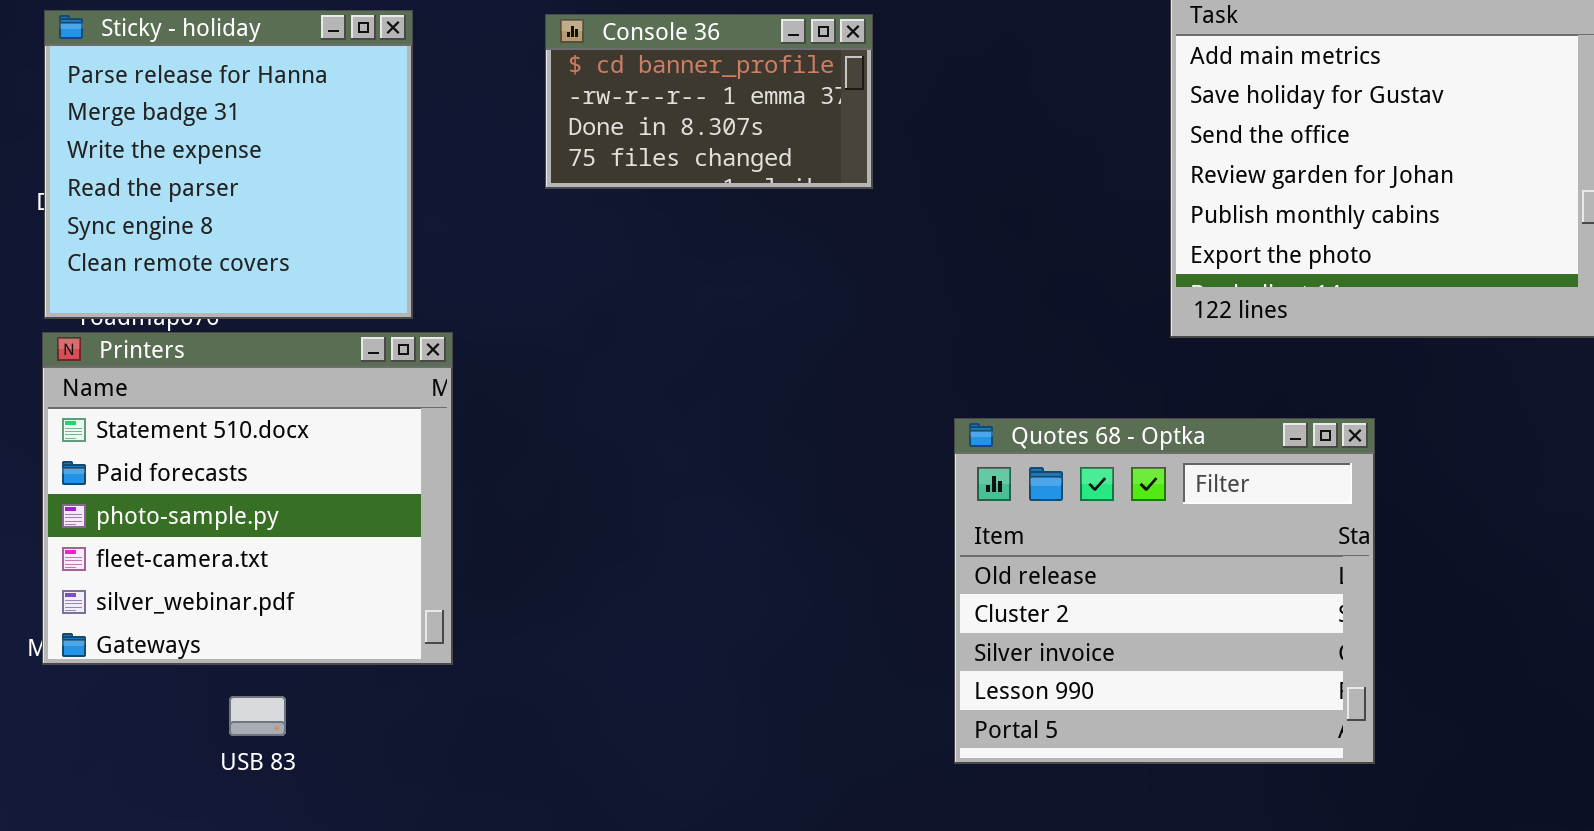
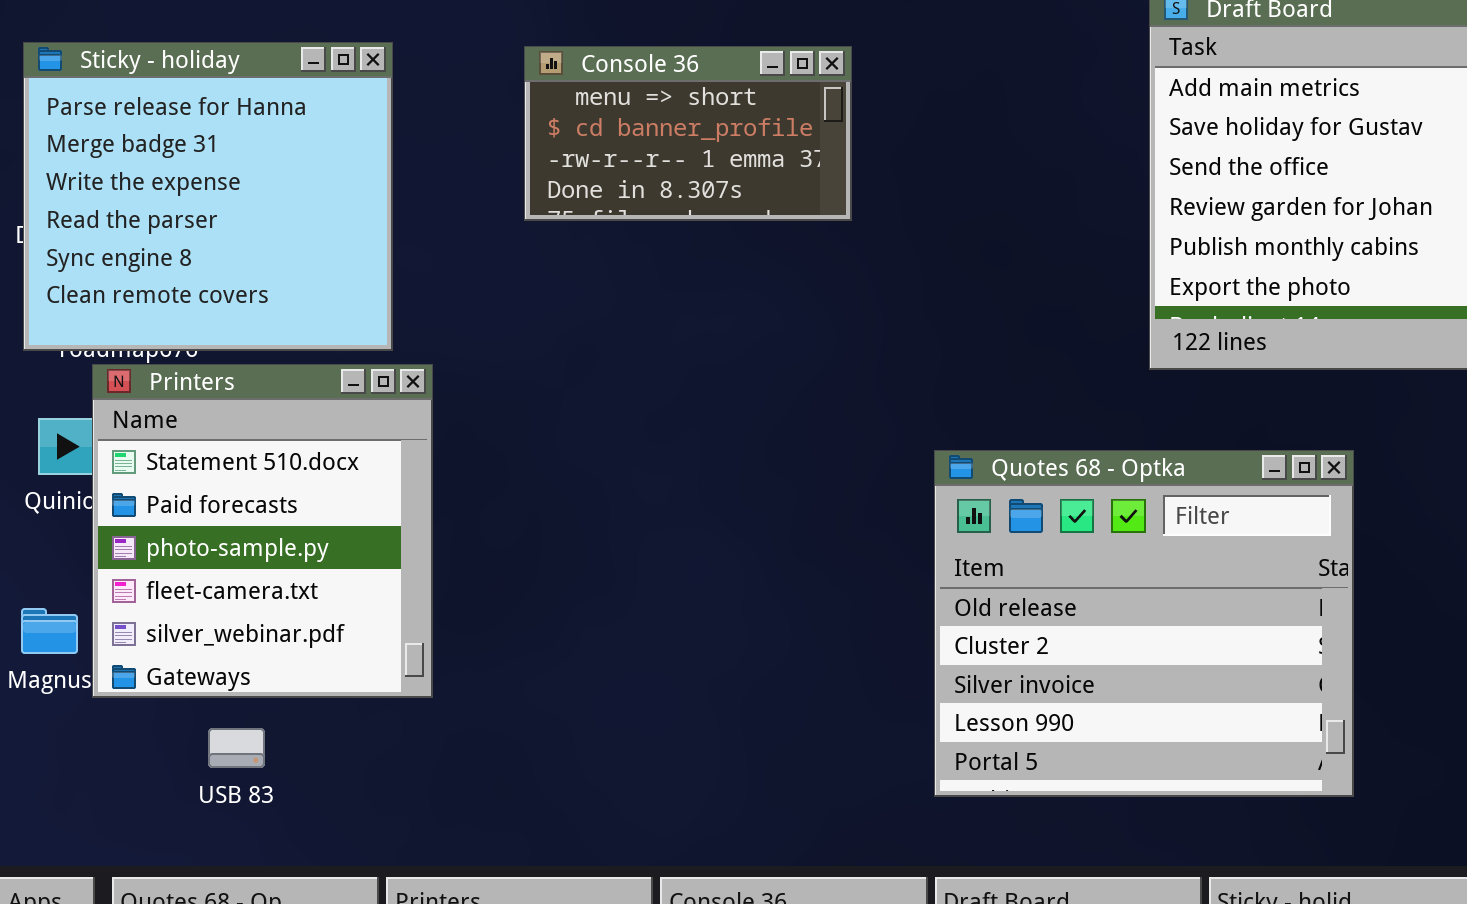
Console 36: [545,14,873,189] -> [524,46,852,221], scrolled up 1 row
Printers: [42,332,453,665] -> [92,364,433,698], resized

